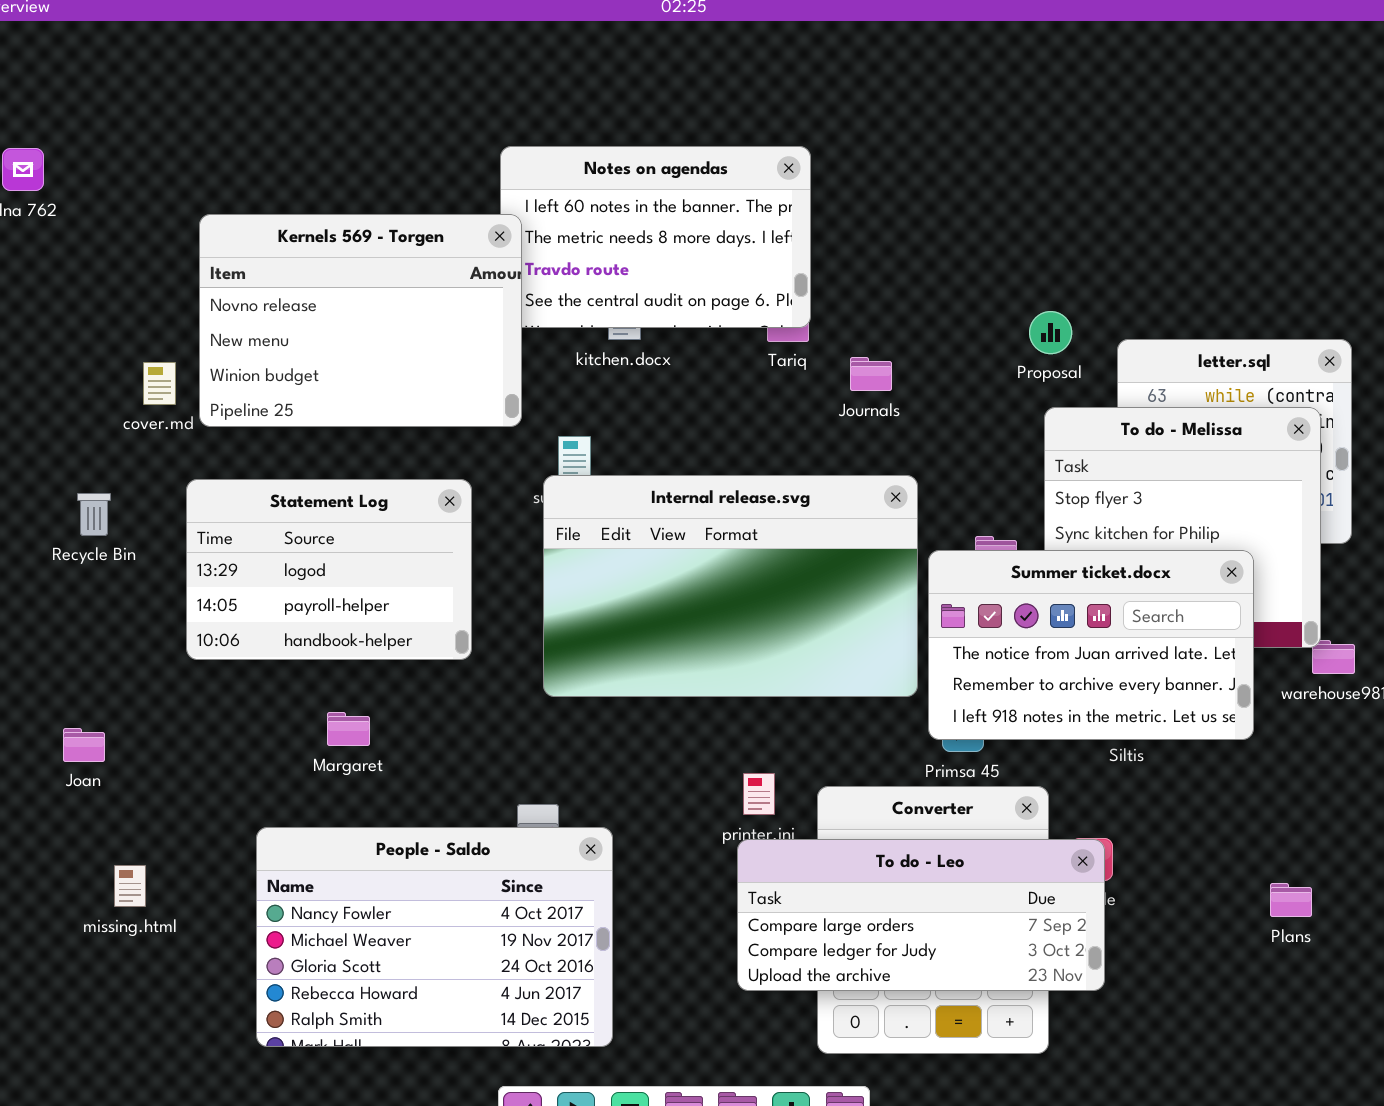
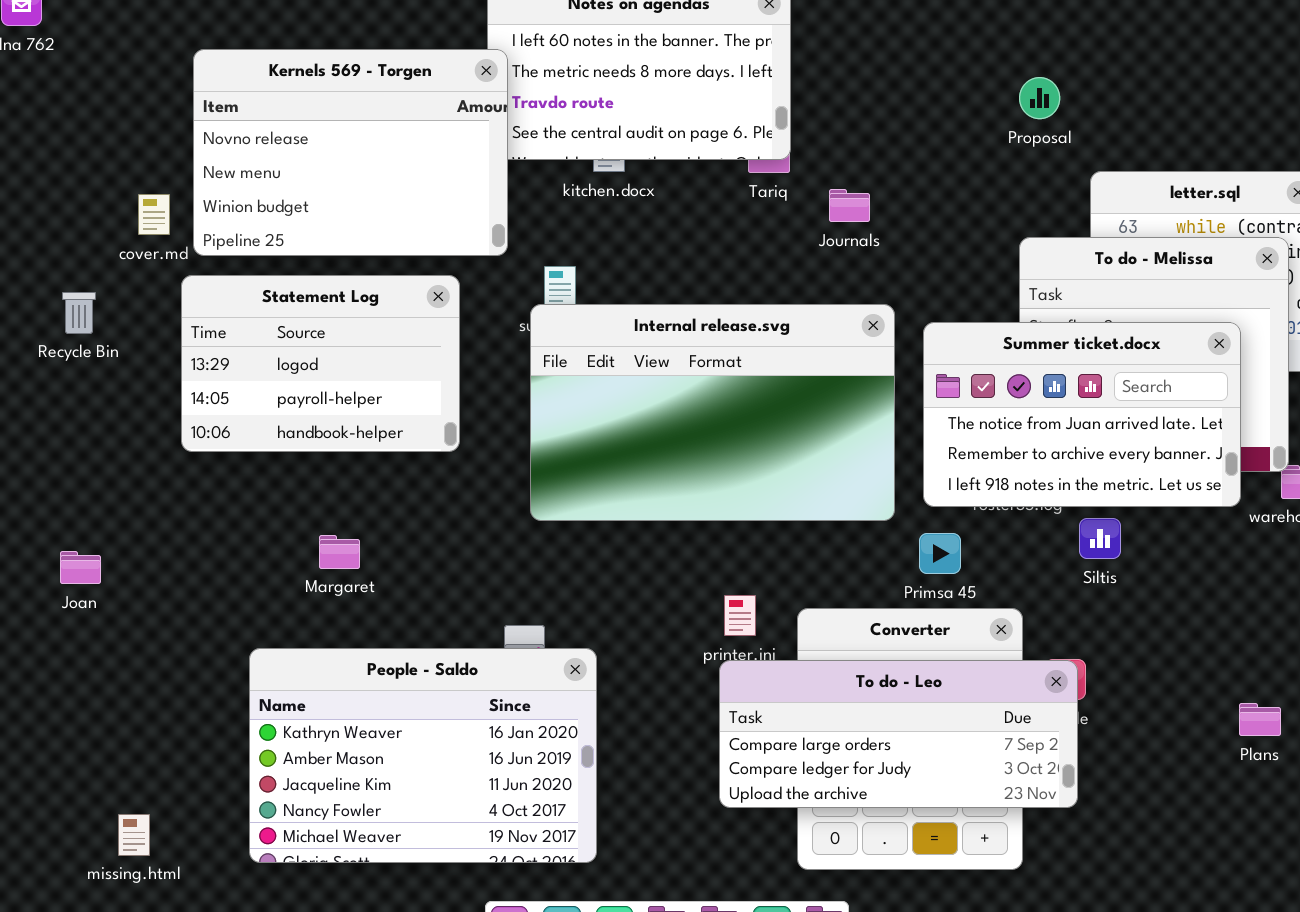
Proposal: [1029,311,1072,354] -> [1019,77,1060,119], moved
Statement Log: [186,479,472,660] -> [181,275,460,452], moved
Recycle Bin: [77,493,111,536] -> [62,292,96,334], moved
Summer ticket.docx: [928,550,1254,740] -> [923,322,1241,507], moved
People - Saldo: [256,827,613,1047] -> [249,648,597,863], scrolled up 3 rows
missing.html: [114,865,146,907] -> [118,814,150,856], moved

